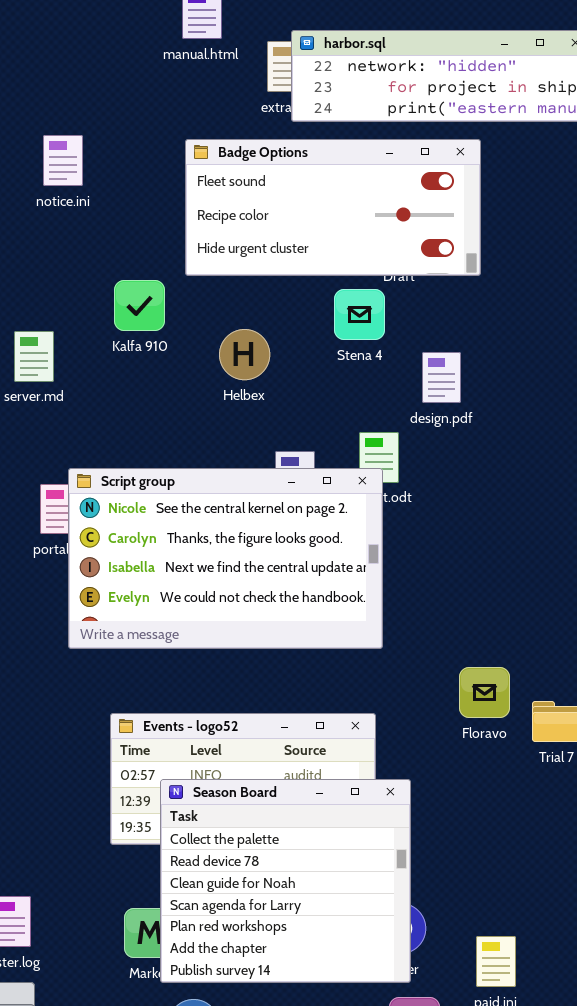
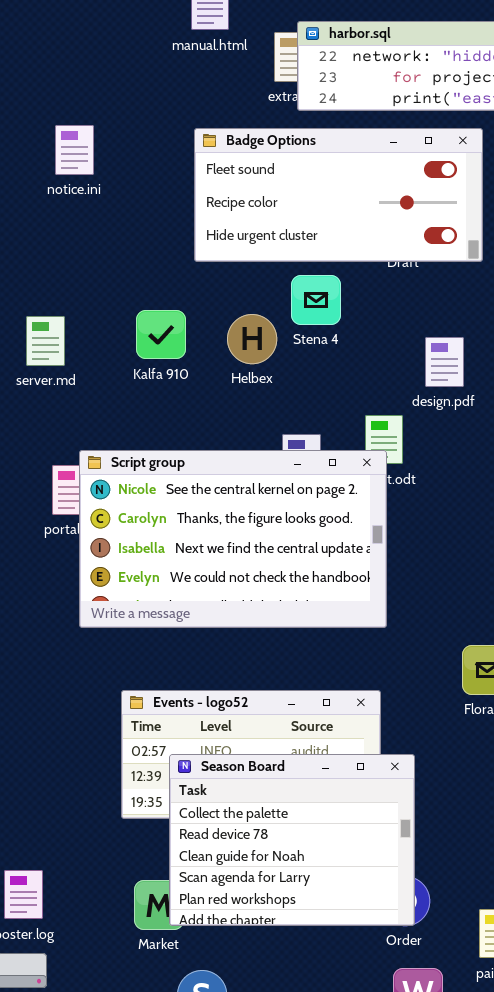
Kalfa 910: [114,280,165,331] -> [136,310,186,359], moved
Stena 4: [334,289,385,340] -> [291,275,341,325], moved
Season Board: [160,779,411,983] -> [169,754,415,926], resized

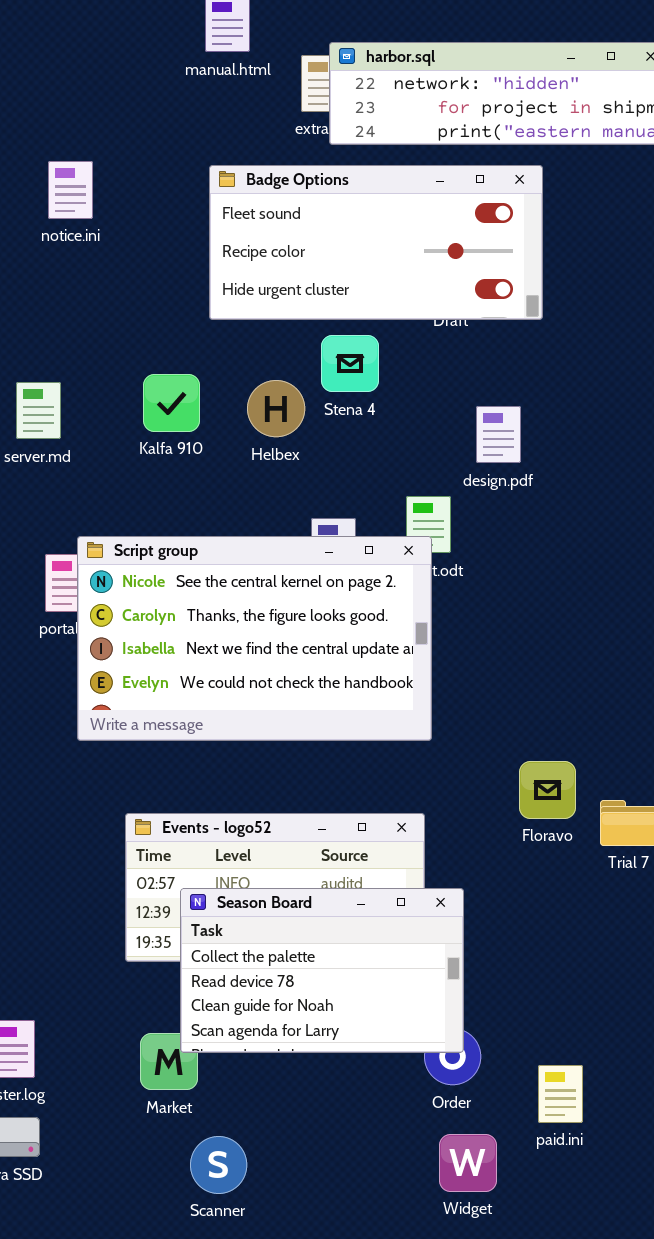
Season Board: [169,754,415,926] -> [180,888,464,1053], resized

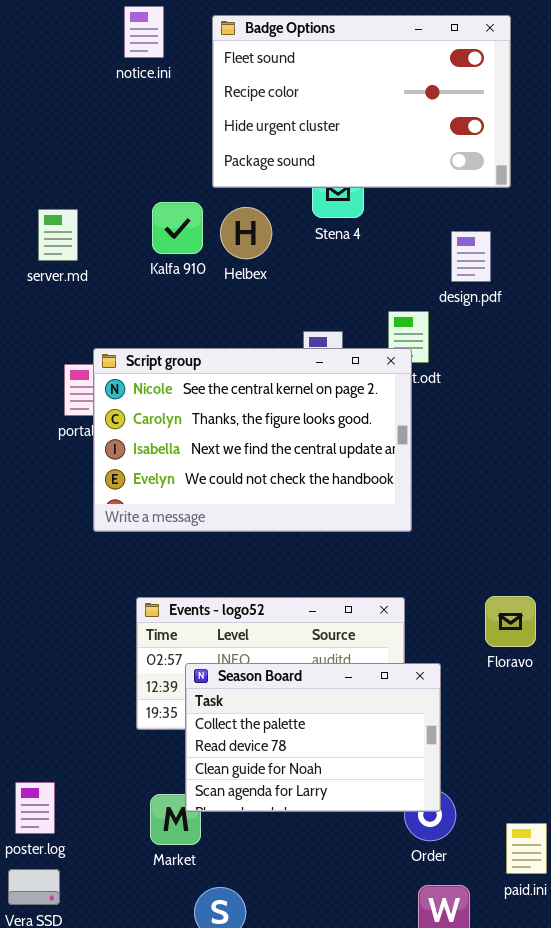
notice.ini: [48,161,93,219] -> [124,6,164,58], moved
Badge Options: [209,165,543,320] -> [212,15,511,188], resized
Helbex: [247,380,305,437] -> [220,207,272,259], moved
Floravo: [519,761,576,819] -> [485,596,536,647], moved

